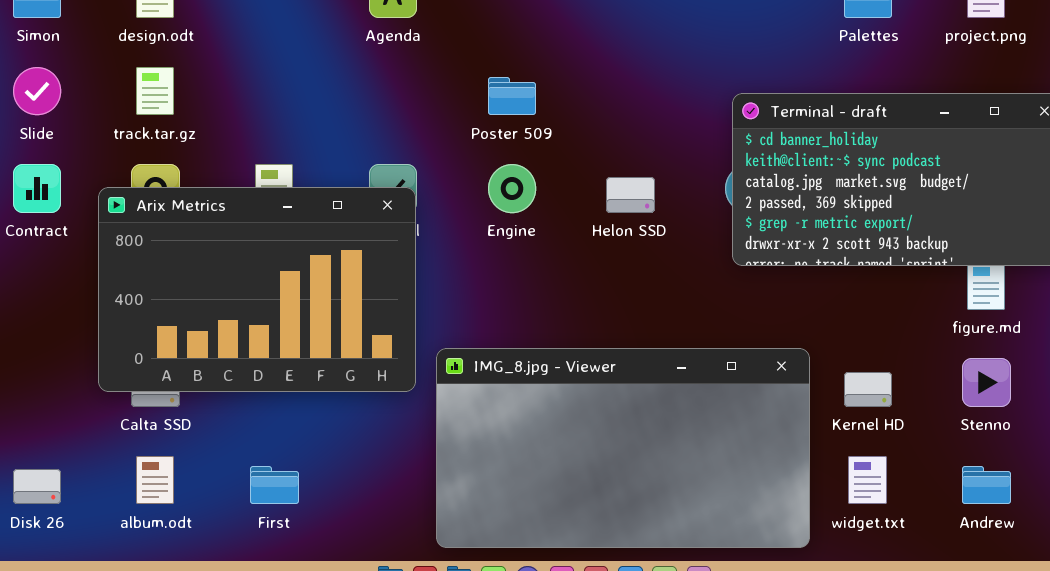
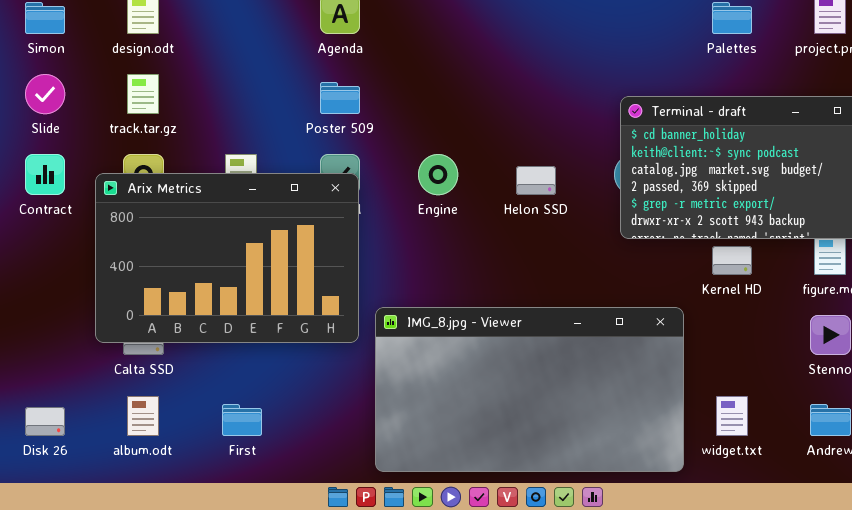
Poster 509: [488,77,536,115] -> [320,82,360,114], moved
Kernel HD: [844,372,892,407] -> [712,246,752,275], moved

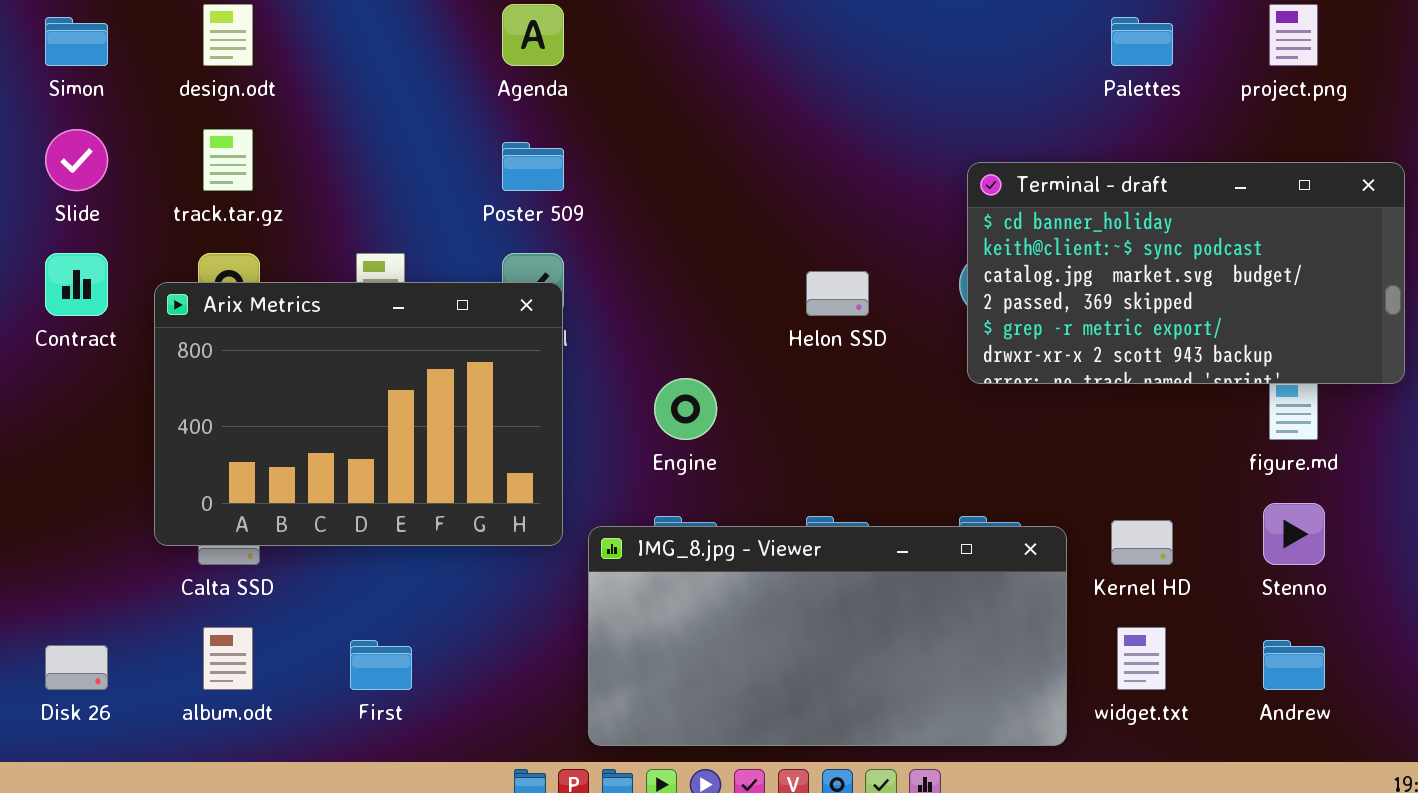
Engine: [418,154,458,195] -> [654,378,717,440], moved
Kernel HD: [712,246,752,275] -> [1111,520,1173,565], moved
IMG_8.jpg - Viewer: [375,307,684,472] -> [588,526,1067,746], resized

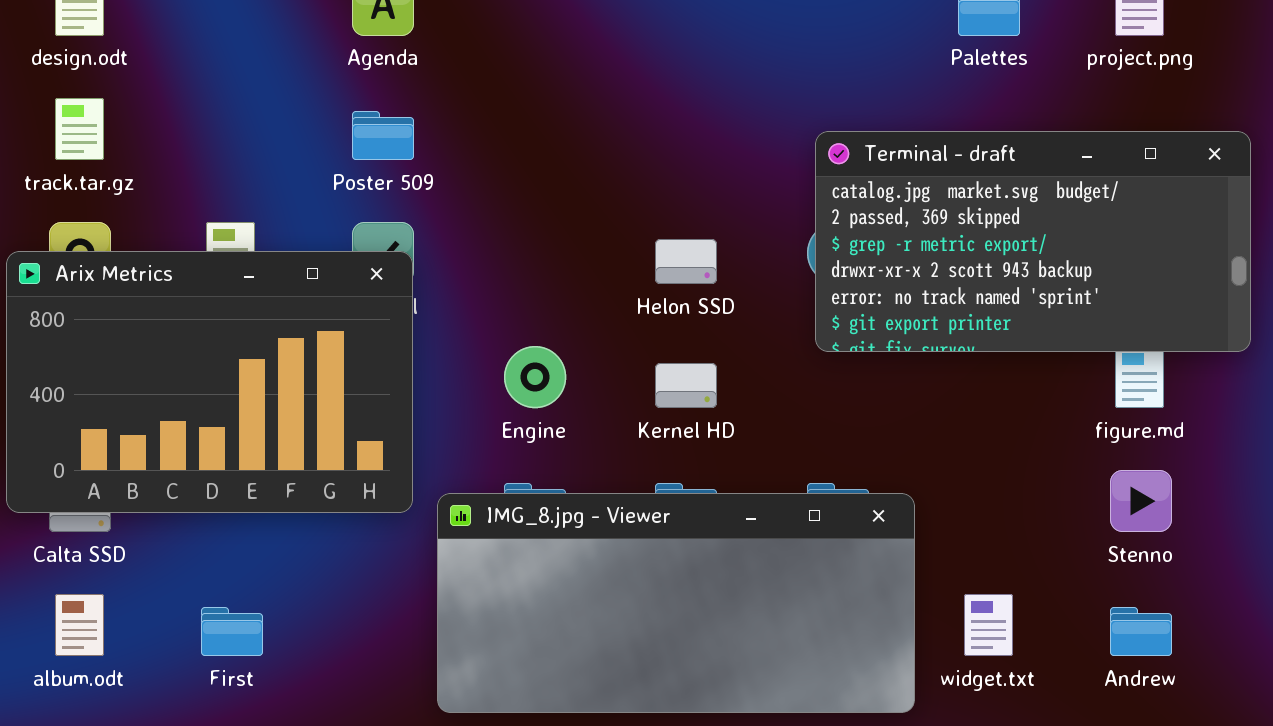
Terminal - draft: [967,162,1405,384] -> [815,131,1251,352], scrolled down 2 rows
Kernel HD: [1111,520,1173,565] -> [655,363,717,408], moved

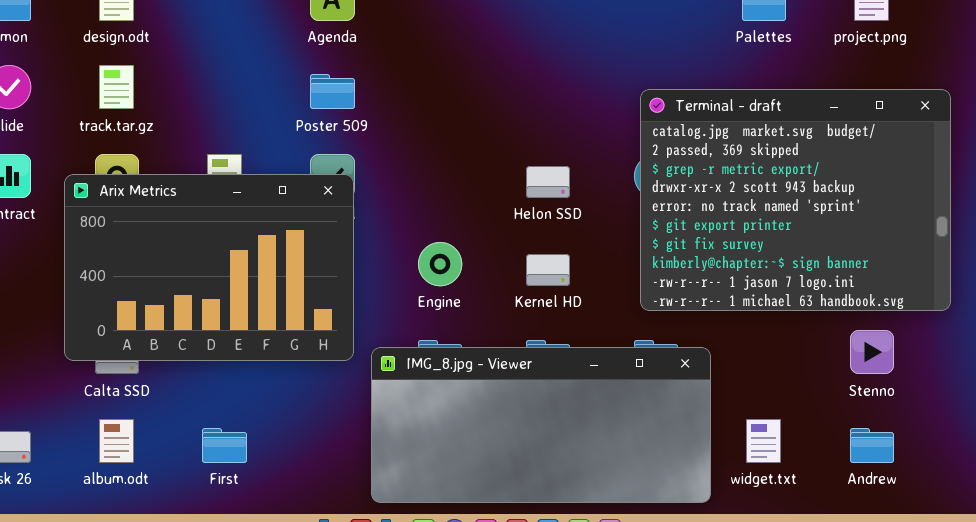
Terminal - draft: [815,131,1251,352] -> [640,89,951,311], resized

